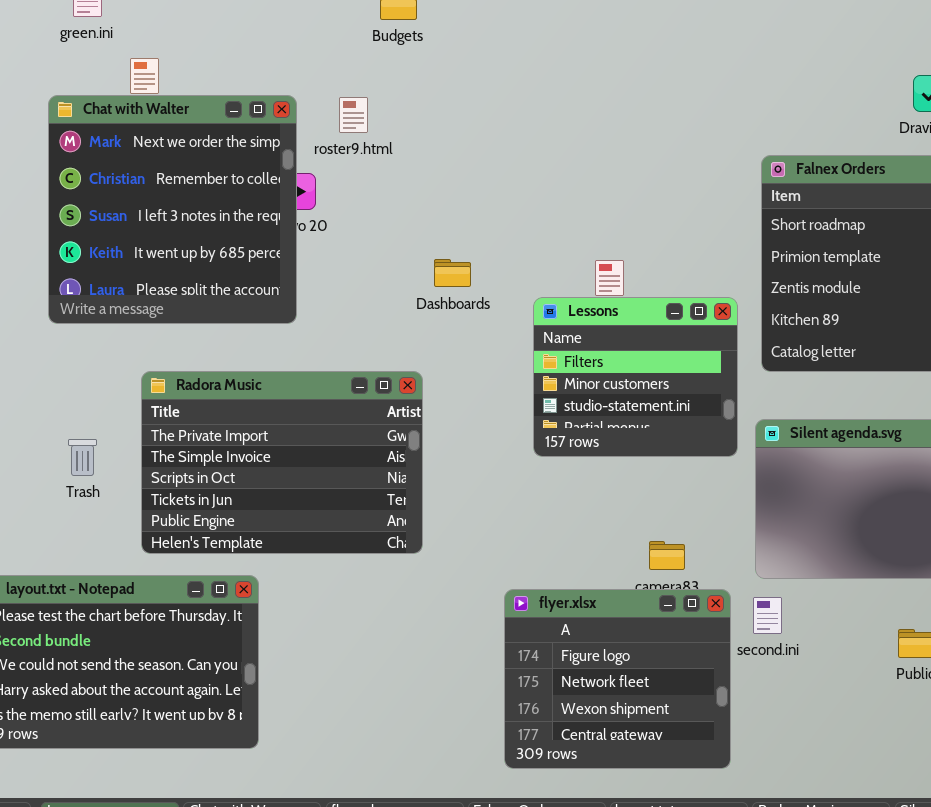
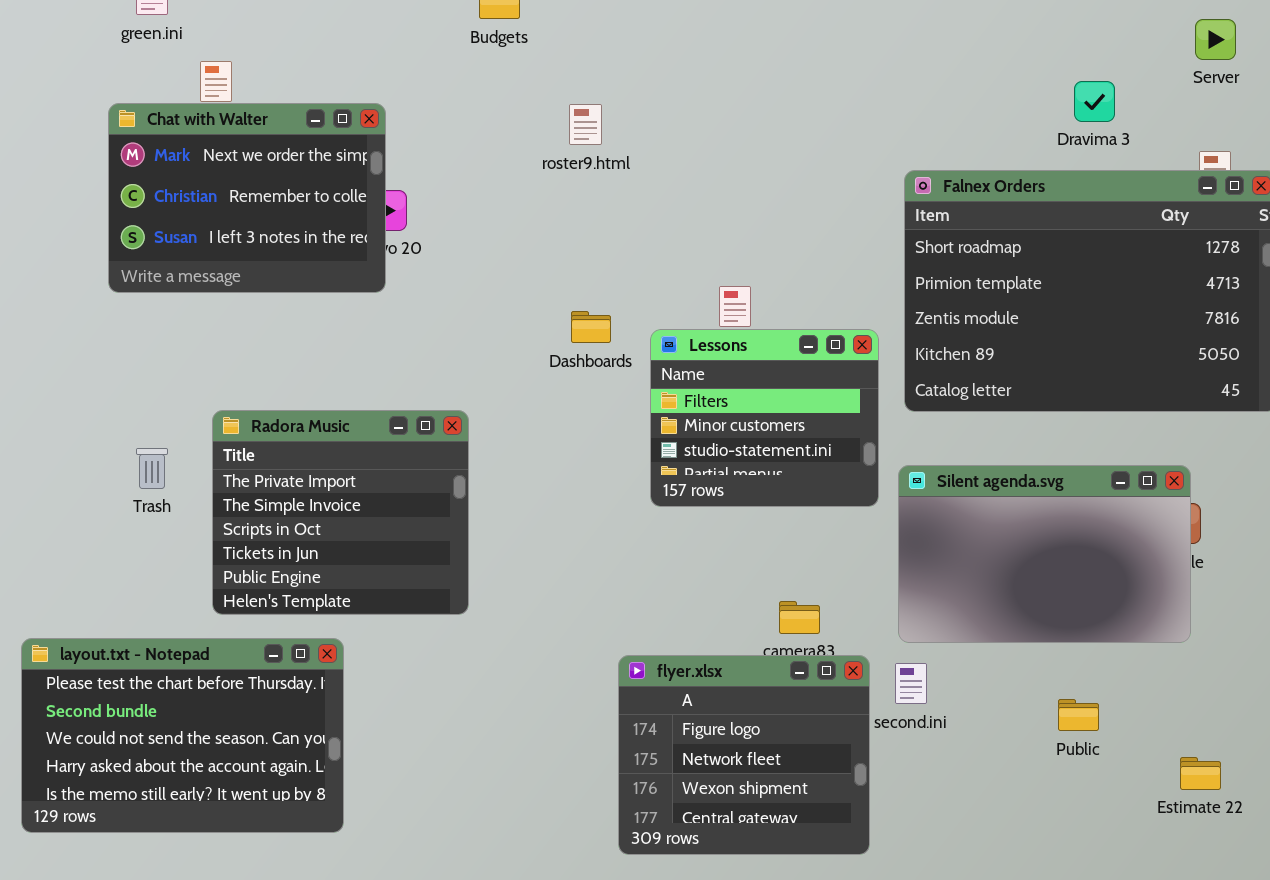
Chat with Walter: [48,95,297,324] -> [108,103,386,293], resized
roster9.html: [339,97,368,133] -> [569,104,602,145], moved
Dashboards: [434,259,471,287] -> [571,311,611,343], moved
Radora Music: [141,371,423,554] -> [212,410,469,615], resized
Trash: [68,439,97,476] -> [136,448,168,489], moved

